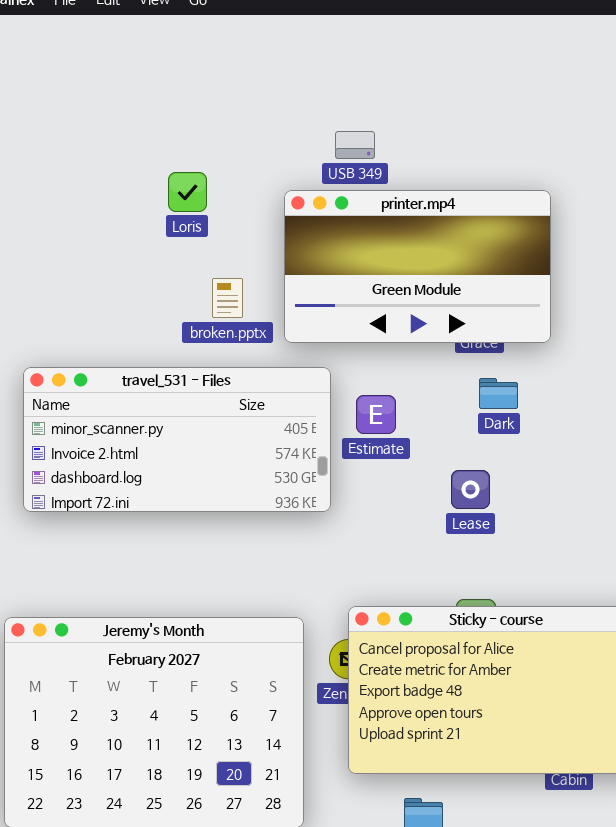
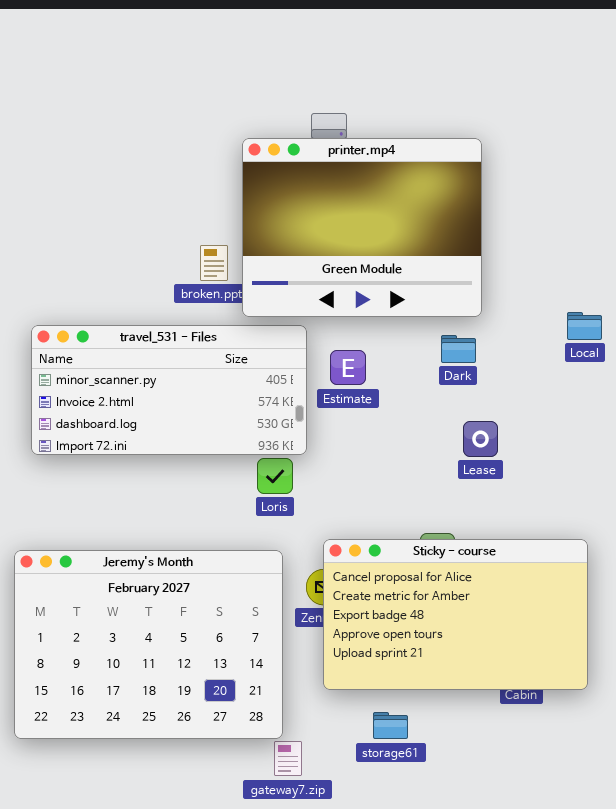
Loris: [168,172,207,212] -> [257,458,293,494], moved
printer.mp4: [284,190,551,343] -> [242,138,482,317], moved, resized
Lease: [451,470,490,509] -> [463,421,498,457], moved

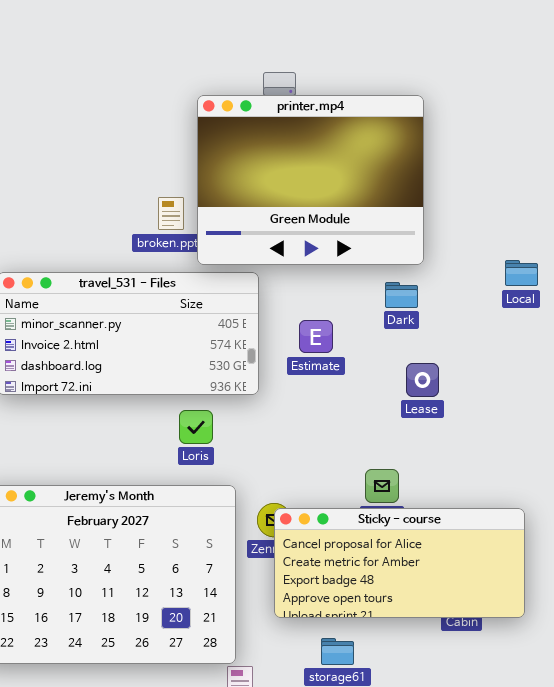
Estimate: [330,350,366,385] -> [299,320,333,353], moved
Loris: [257,458,293,494] -> [179,410,213,444], moved
Sticky - course: [323,539,588,690] -> [274,508,525,618], resized

